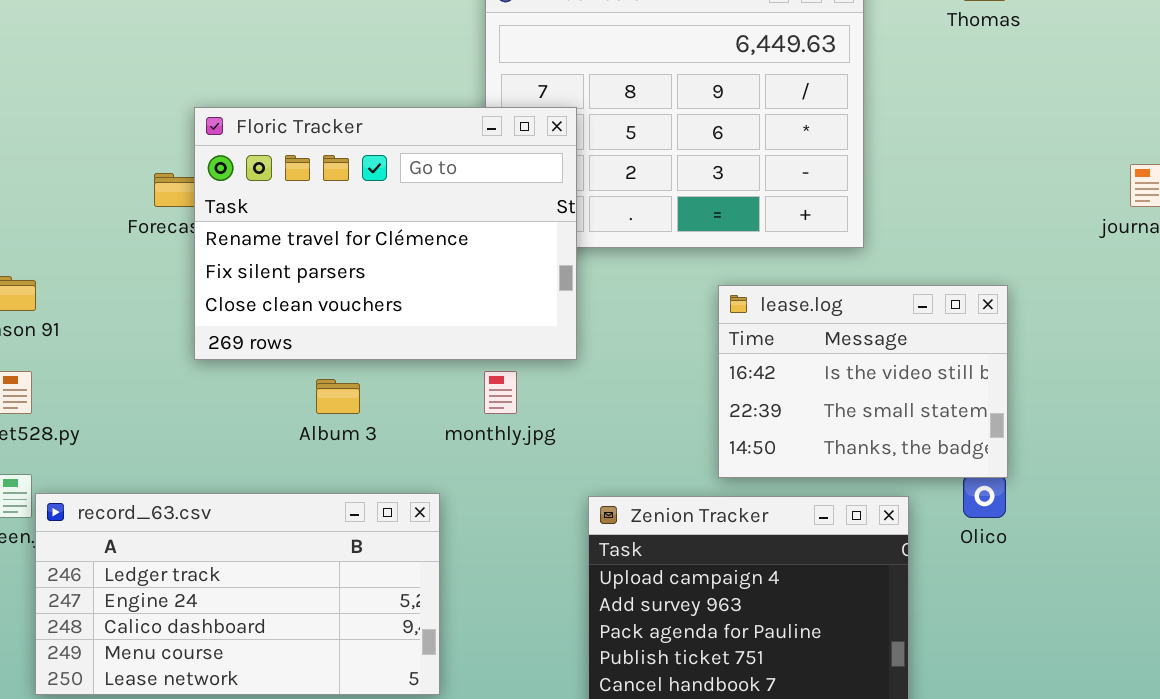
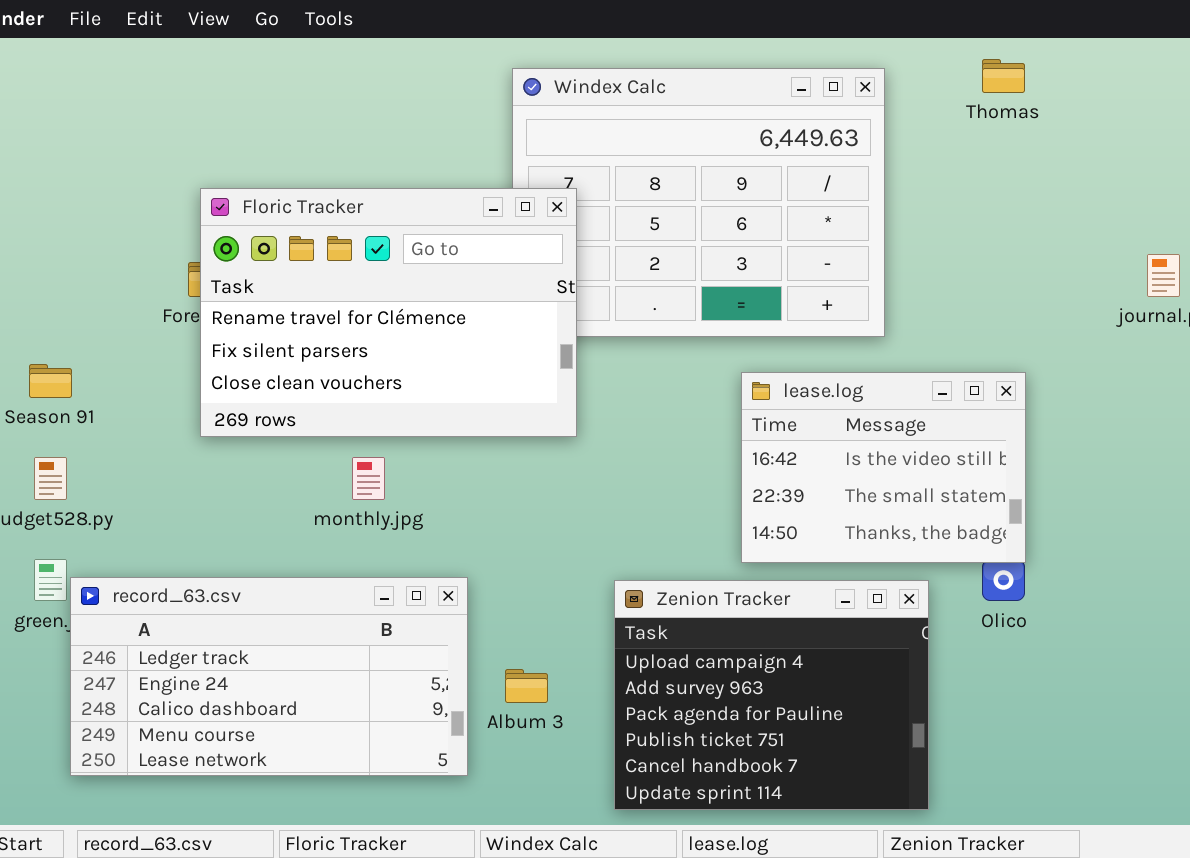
Floric Tracker: [194,107,577,360] -> [200,188,577,437], moved
monthly.jpg: [484,371,517,414] -> [352,457,385,500], moved
Album 3: [316,379,360,414] -> [505,669,548,703], moved

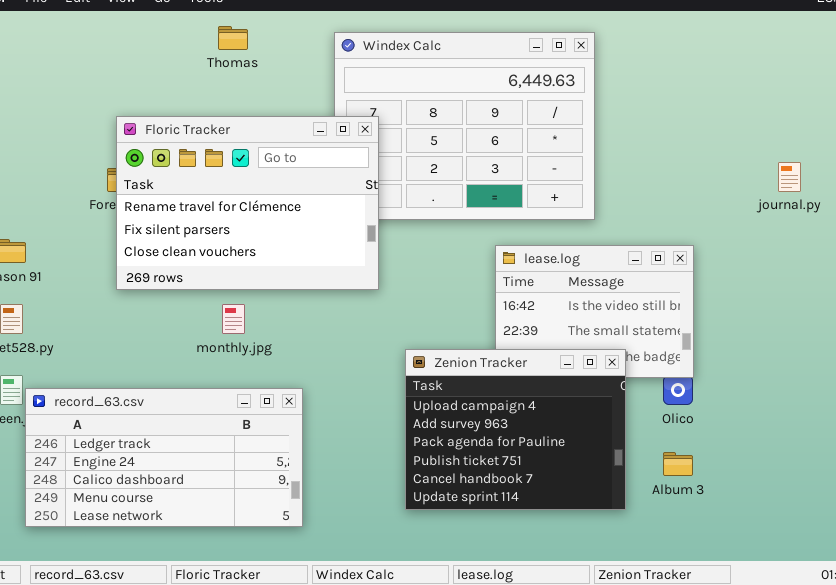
Thomas: [982,59,1025,93] -> [218,26,248,50], moved
Zenion Tracker: [614,580,929,810] -> [405,349,626,510], moved
Album 3: [505,669,548,703] -> [663,452,693,476], moved

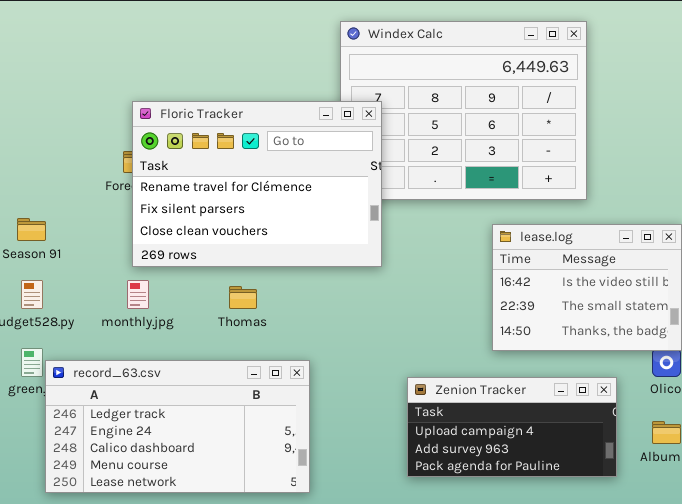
Thomas: [218,26,248,50] -> [229,286,257,309], moved
monthly.jpg: [222,304,245,334] -> [127,280,149,309], moved
Zenion Tracker: [405,349,626,510] -> [407,377,617,477], resized

